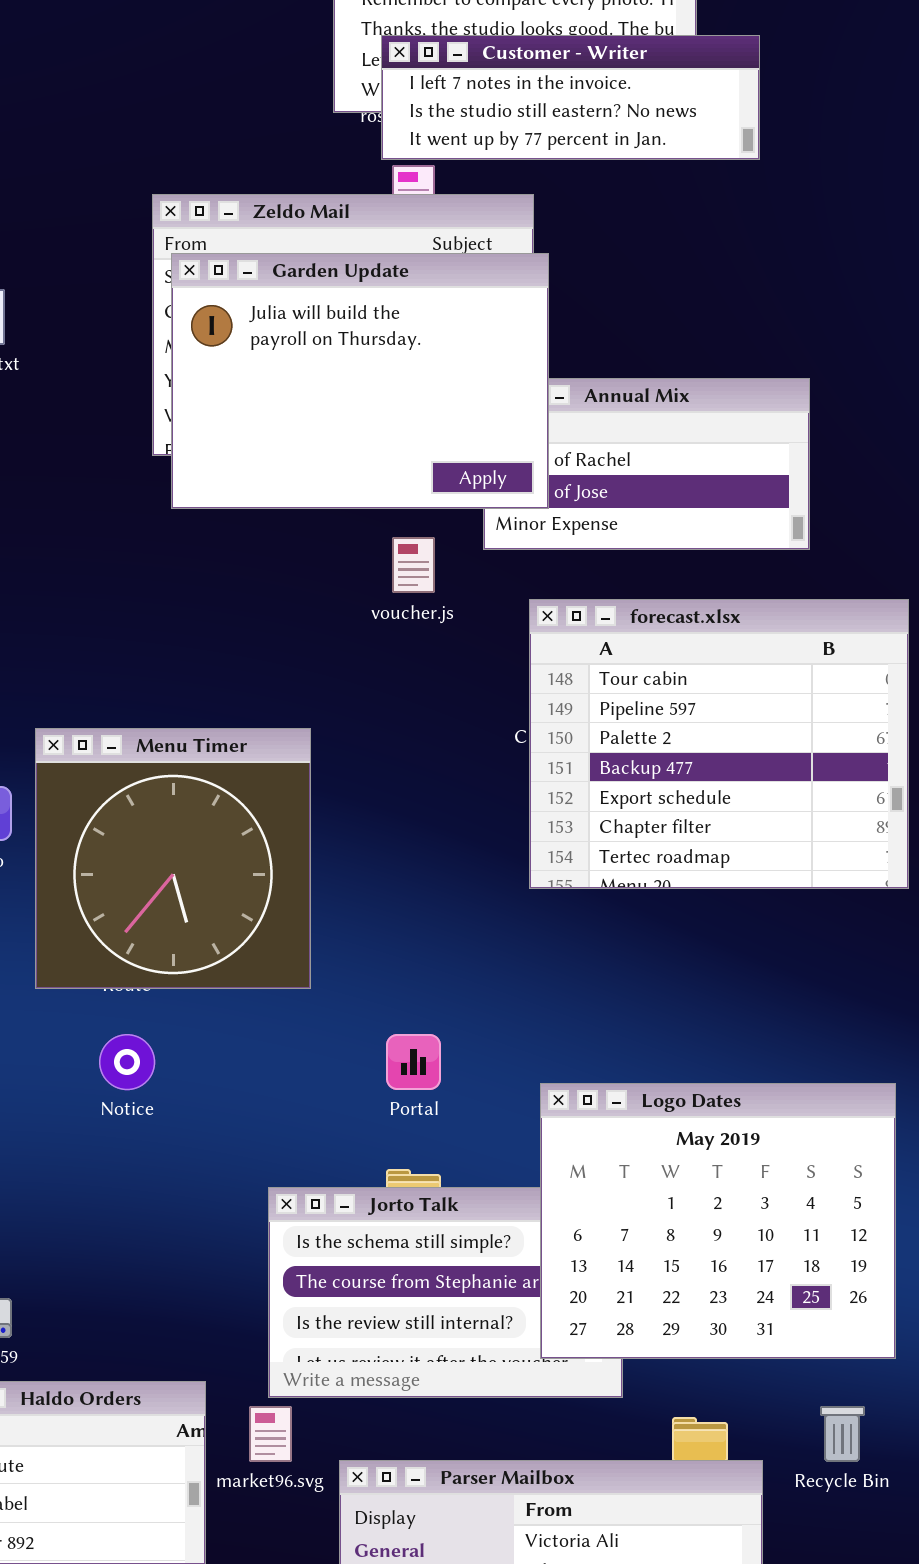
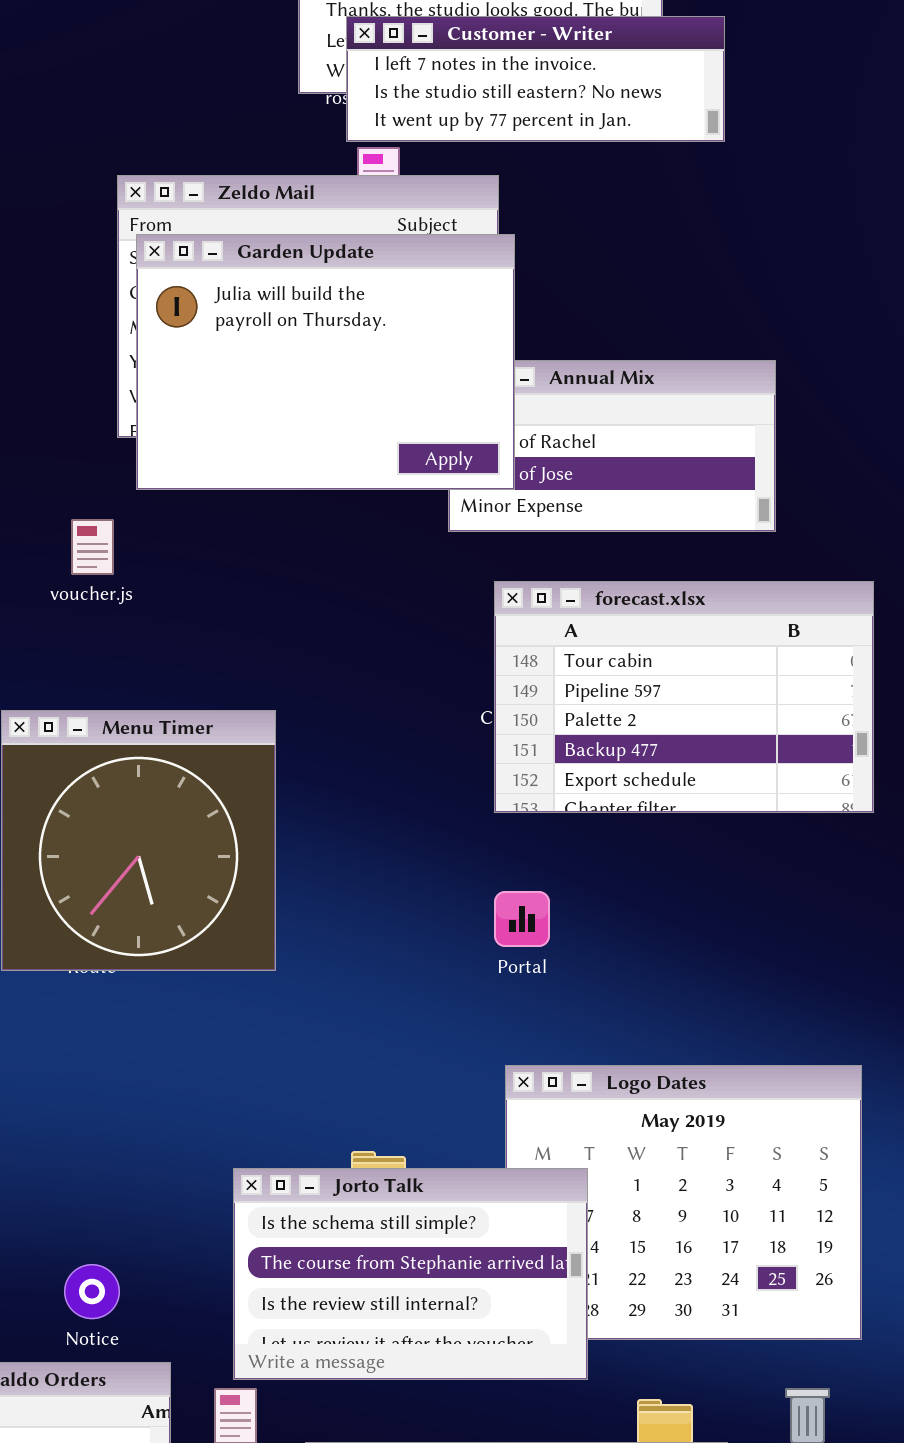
voucher.js: [392,537,435,593] -> [71,519,114,575], moved
forecast.xlsx: [529,599,909,889] -> [494,581,874,813], resized
Notice: [99,1034,155,1090] -> [64,1264,120,1319], moved
Portal: [386,1034,441,1090] -> [494,891,550,947], moved
Jorto Talk: [268,1187,623,1398] -> [233,1168,588,1380], raised

